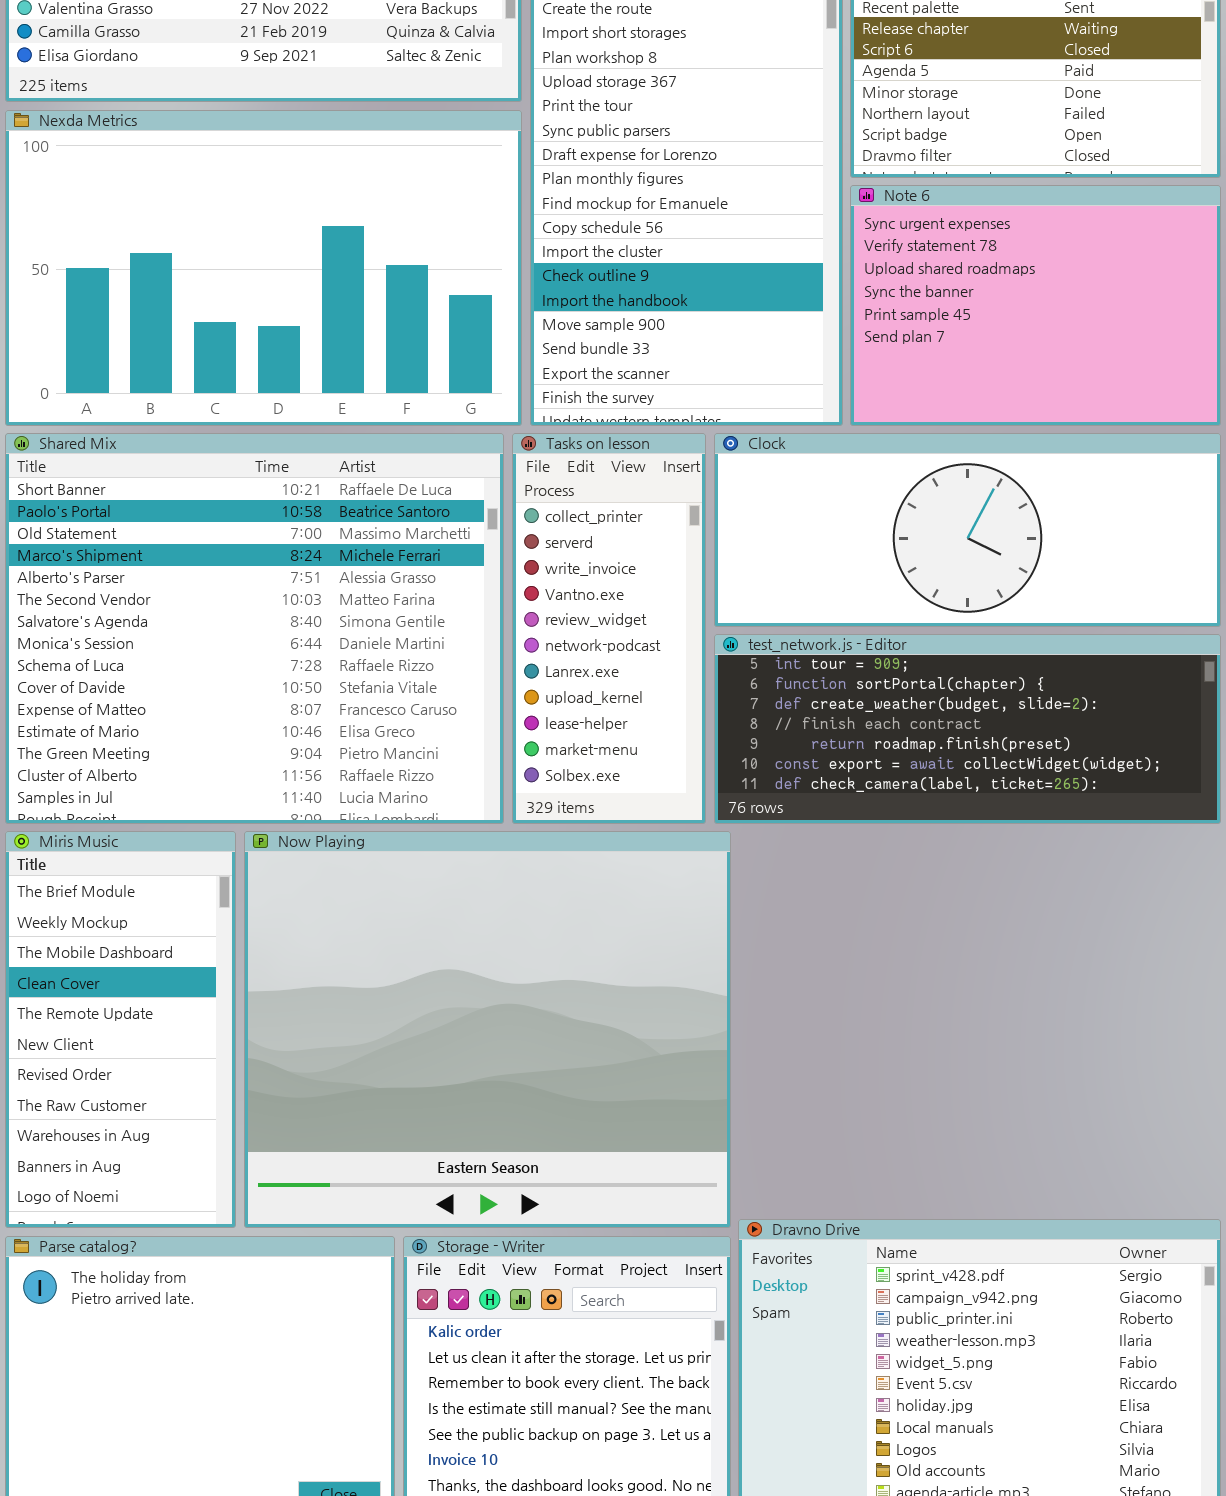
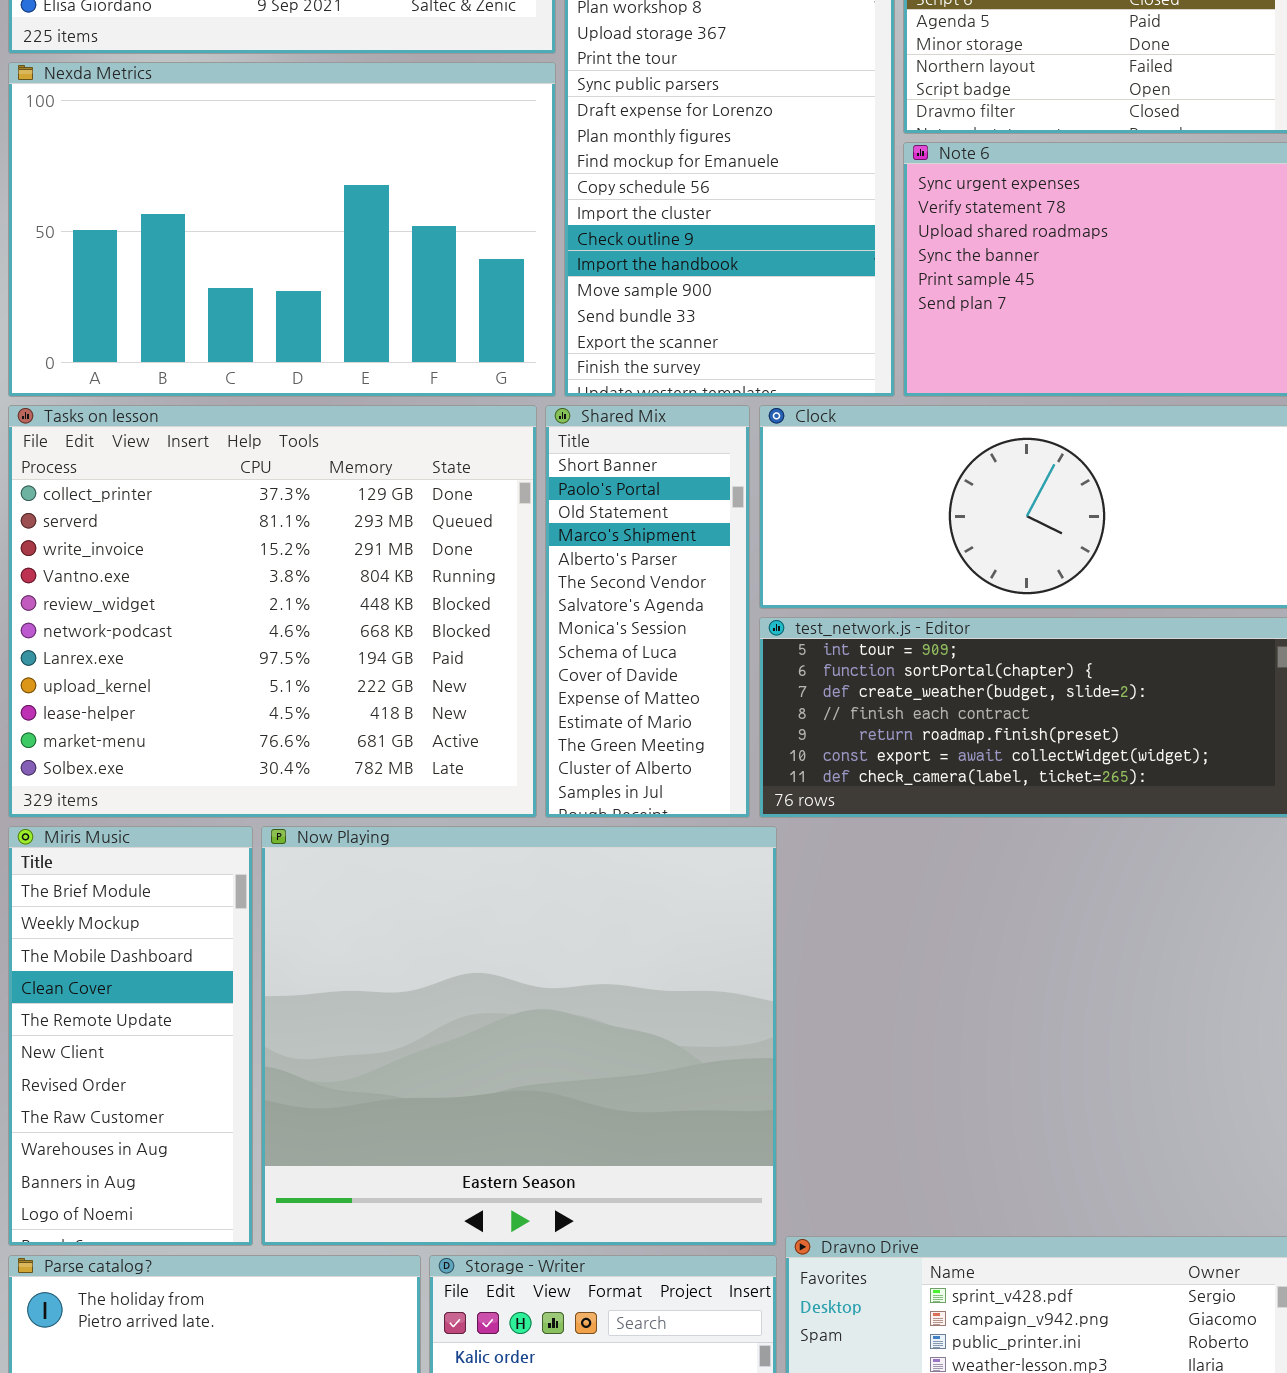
Shared Mix: [5,433,504,824] -> [545,405,750,818], moved, resized
Tasks on lesson: [512,433,706,824] -> [8,405,537,818], moved, resized

